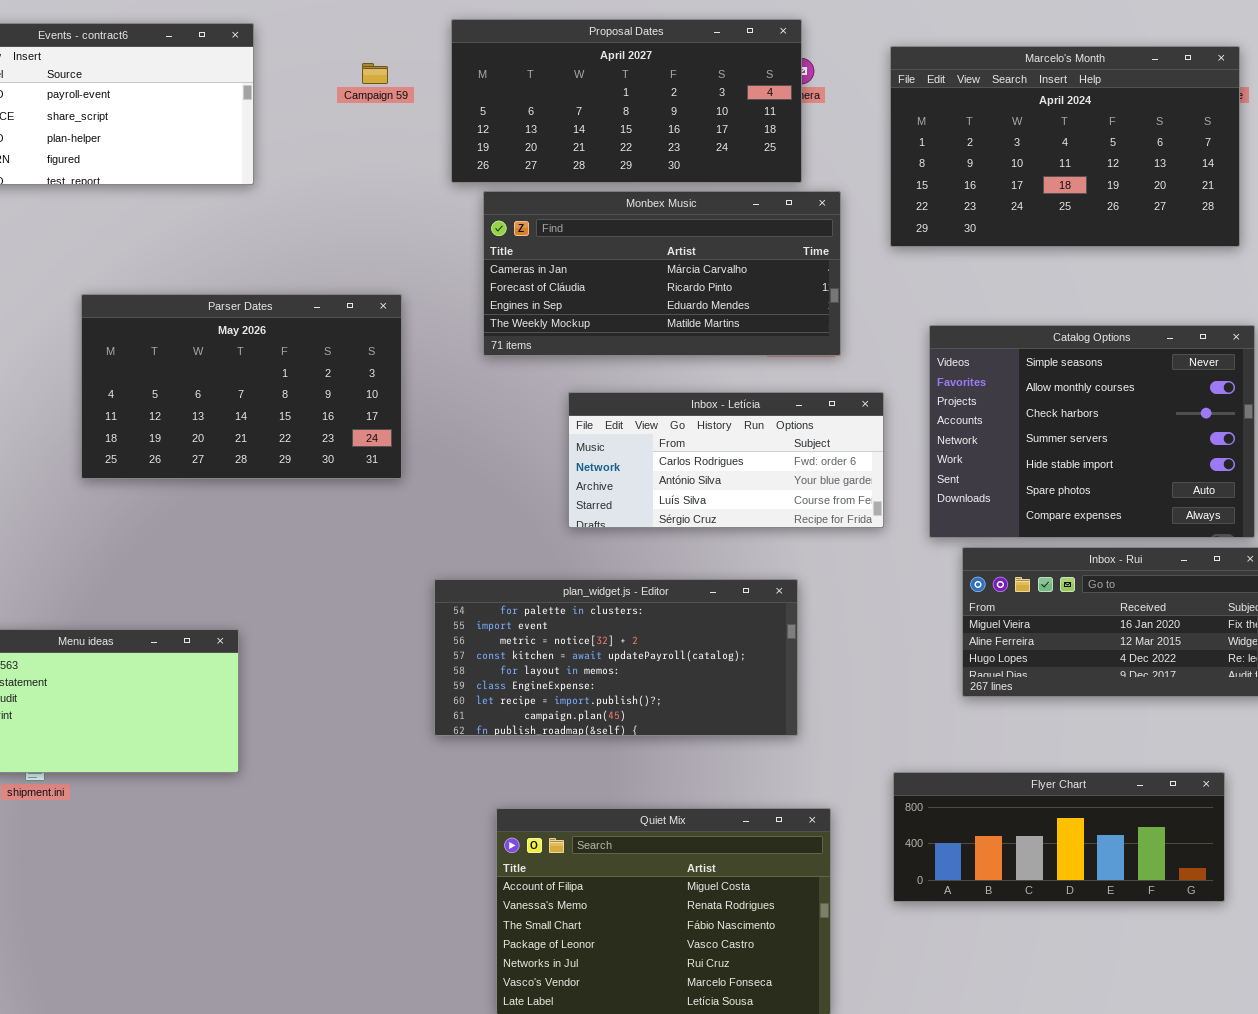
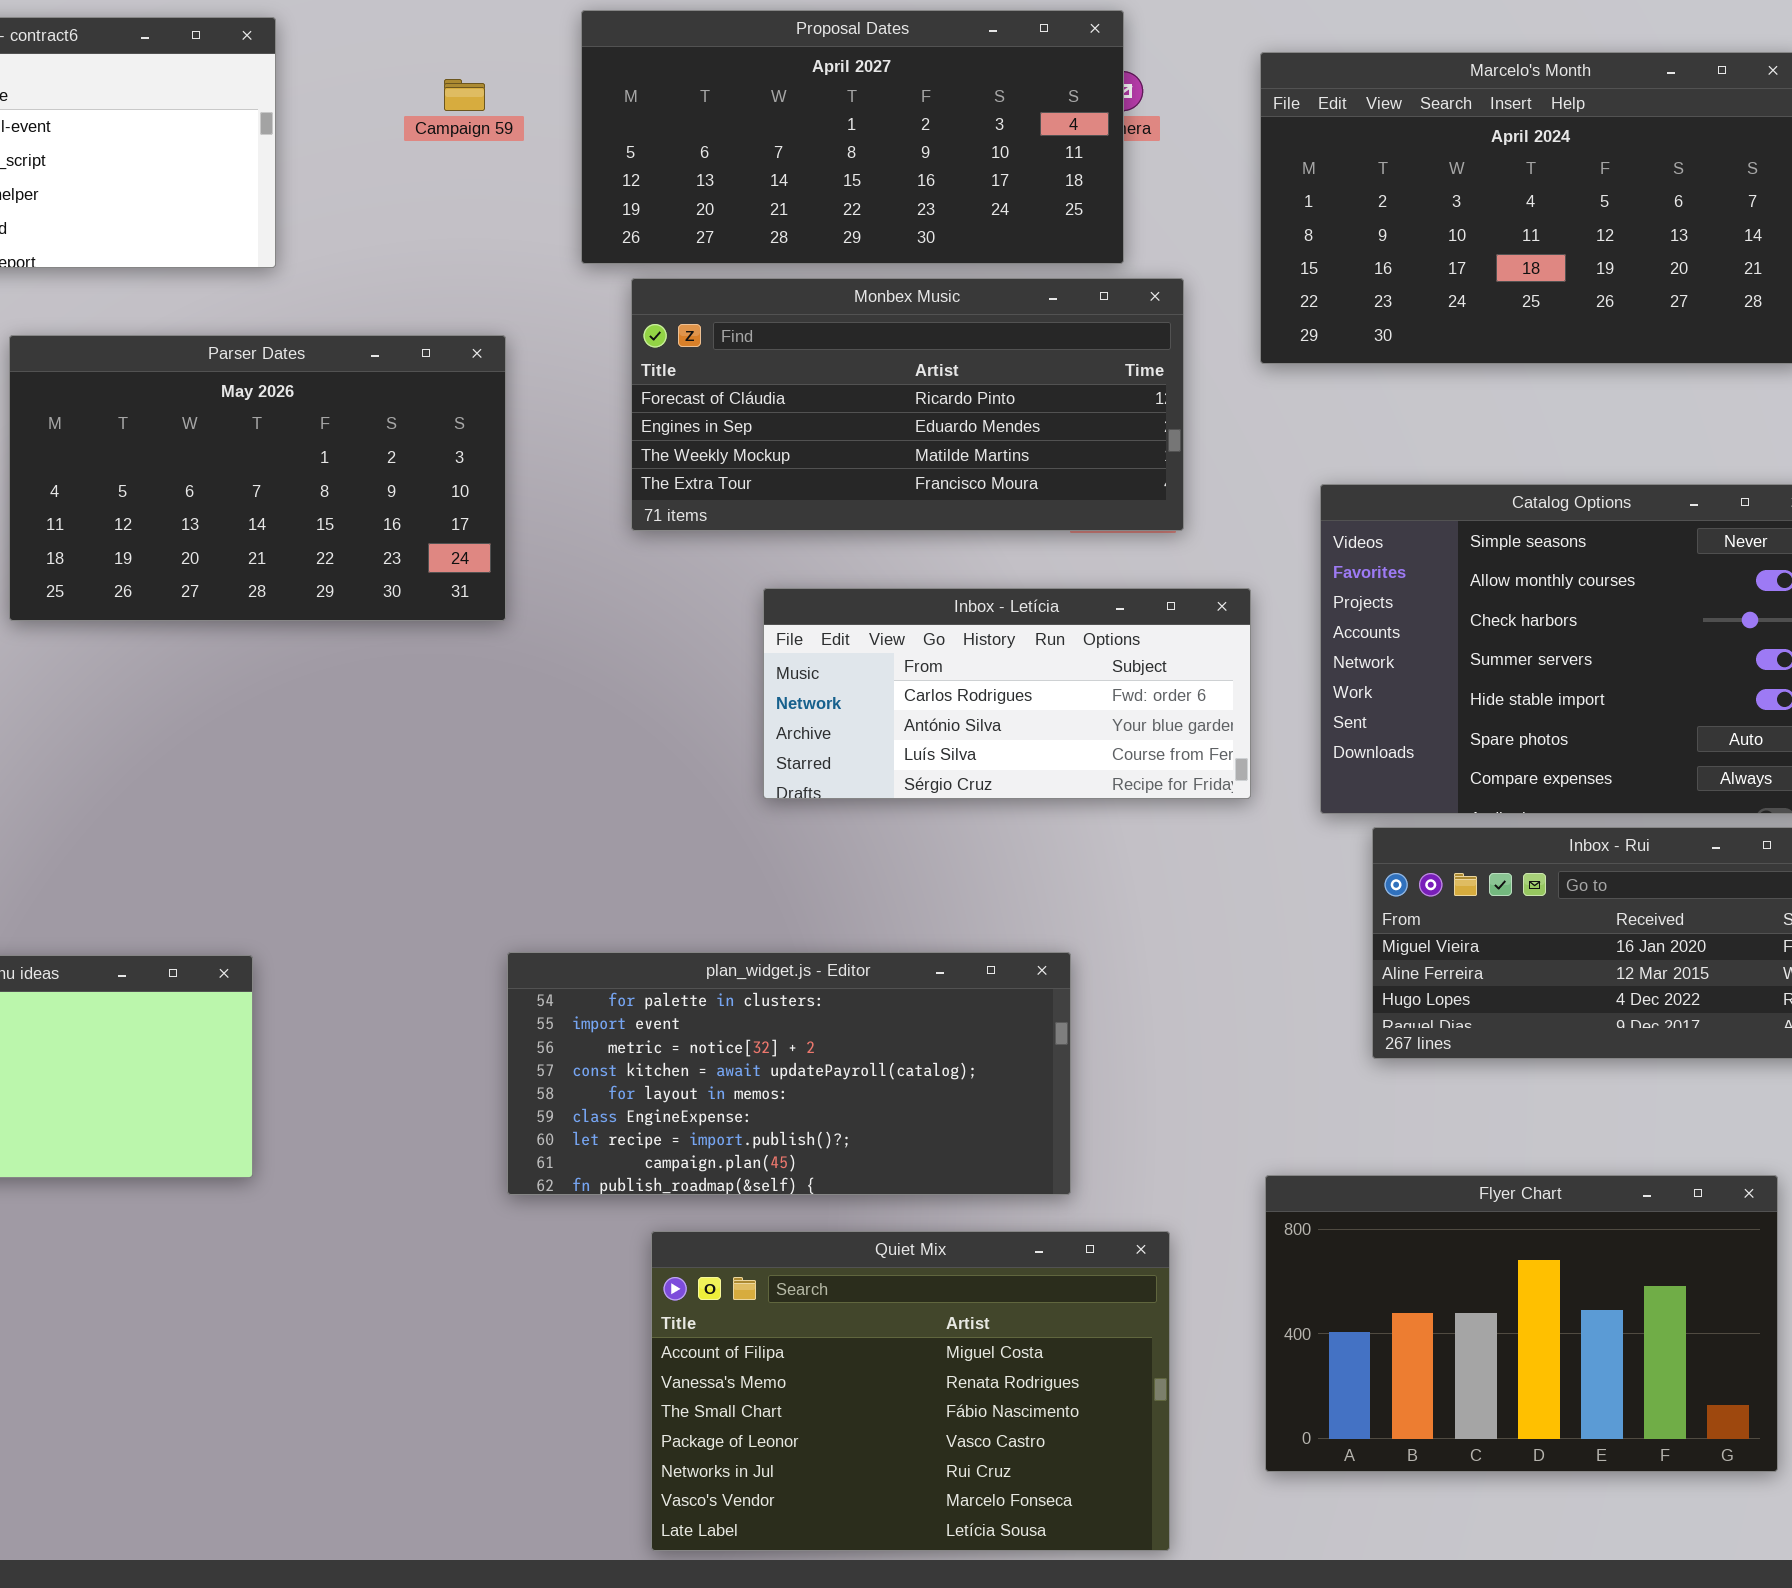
Monbex Music: [483,191,841,356] -> [631,278,1184,531], scrolled down 1 row
Parser Dates: [81,294,402,479] -> [9,335,506,621], moved
plan_widget.js - Editor: [434,579,798,736] -> [507,952,1071,1195], moved
Flyer Chart: [893,772,1225,902] -> [1265,1175,1778,1472], resized

